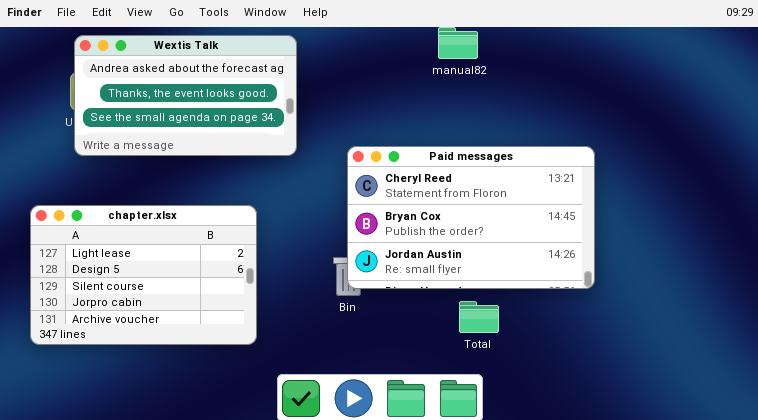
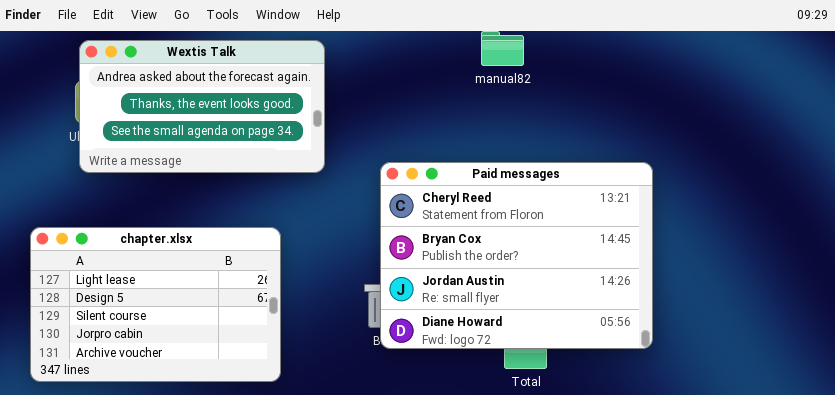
Paid messages: [347,146,595,289] -> [380,162,653,349], resized

